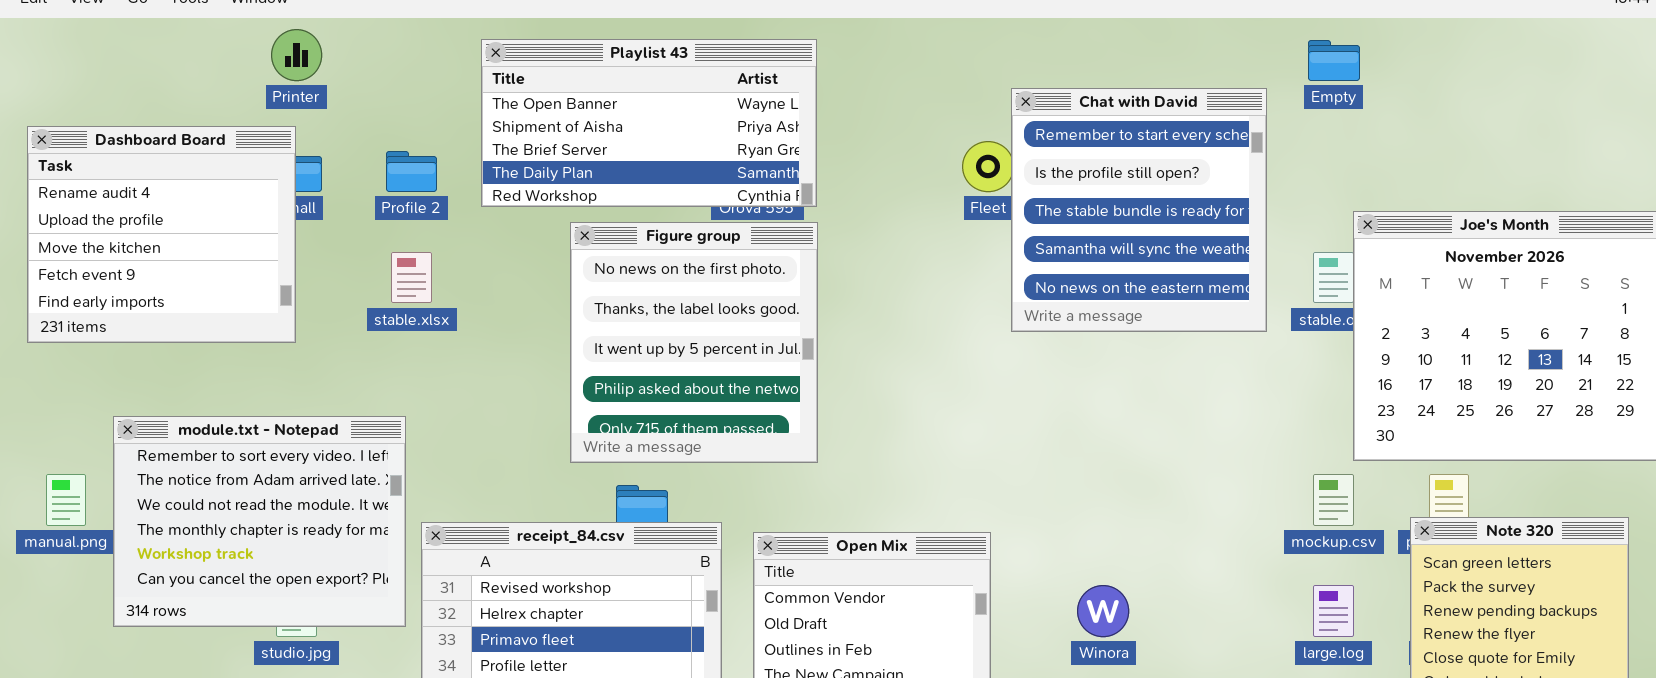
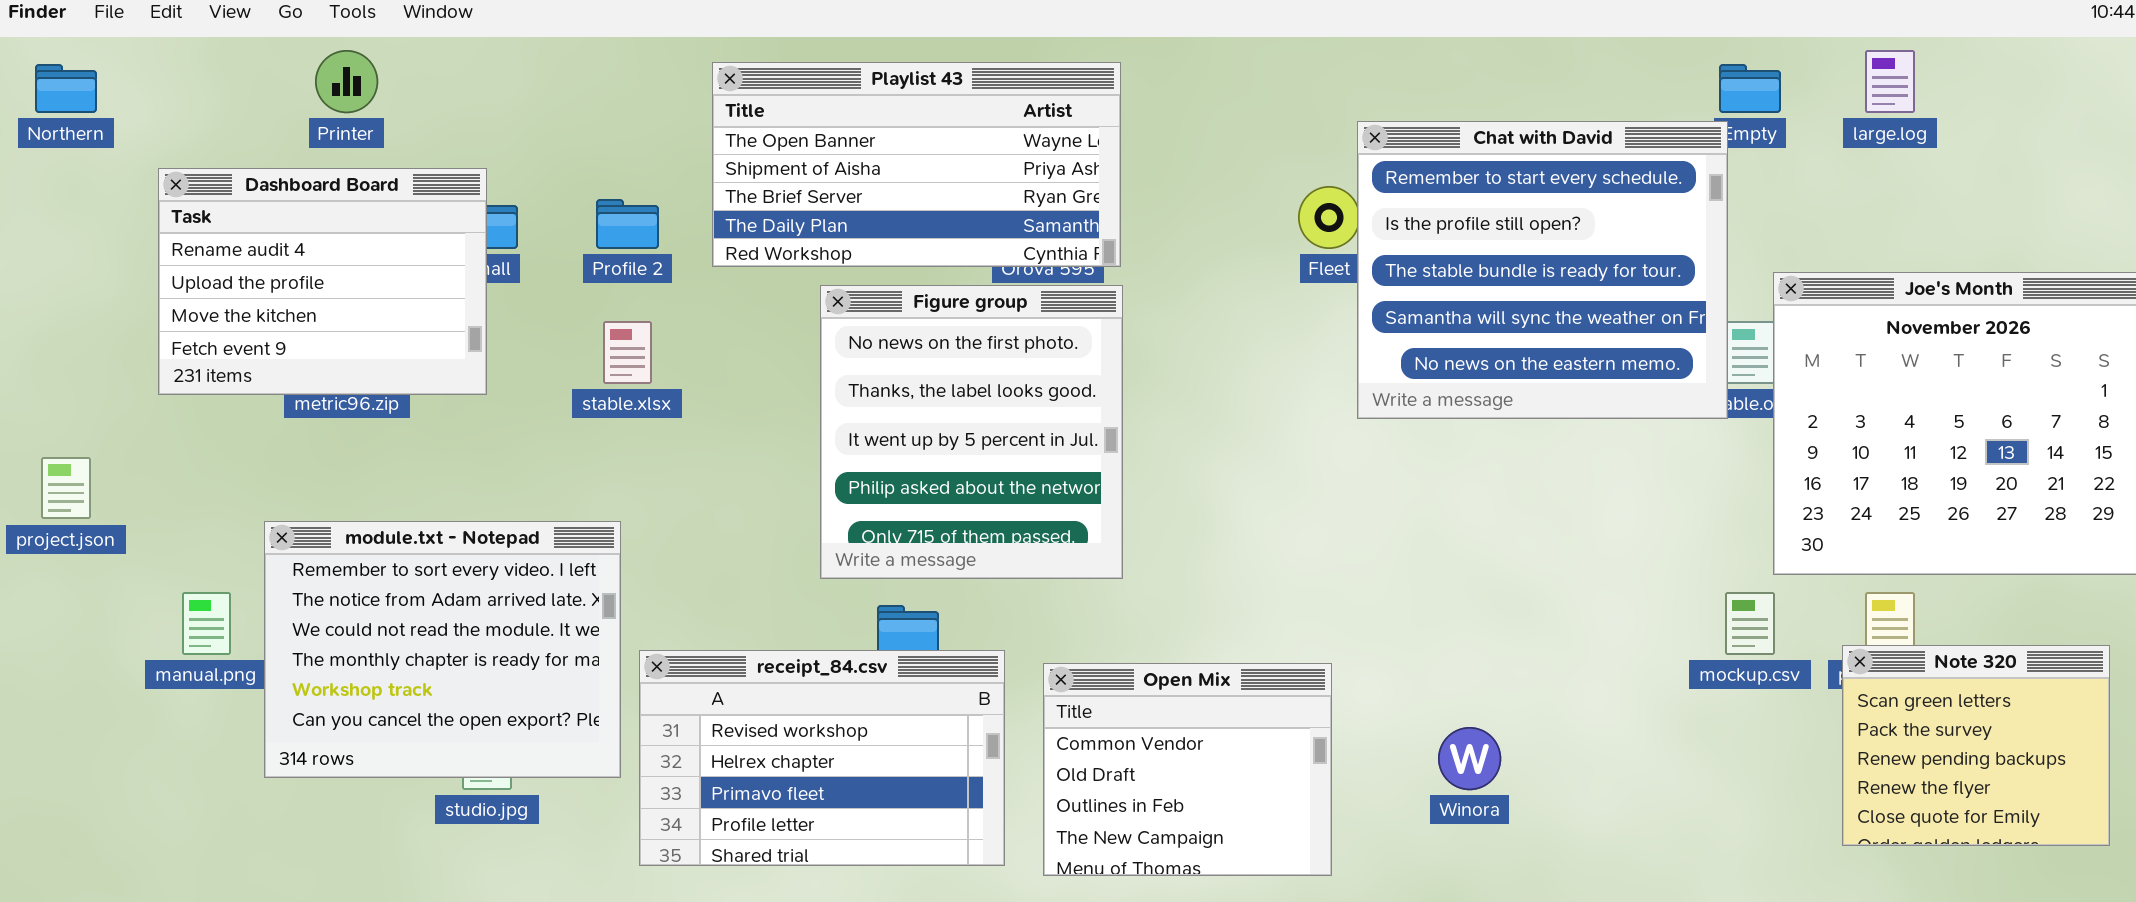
Printer: [271,29,322,81] -> [315,50,378,113], moved
Chat with David: [1011,88,1267,332] -> [1357,121,1728,419], resized
Dashboard Board: [27,126,296,343] -> [158,168,487,395], resized
large.log: [1313,585,1354,637] -> [1865,50,1915,113], moved

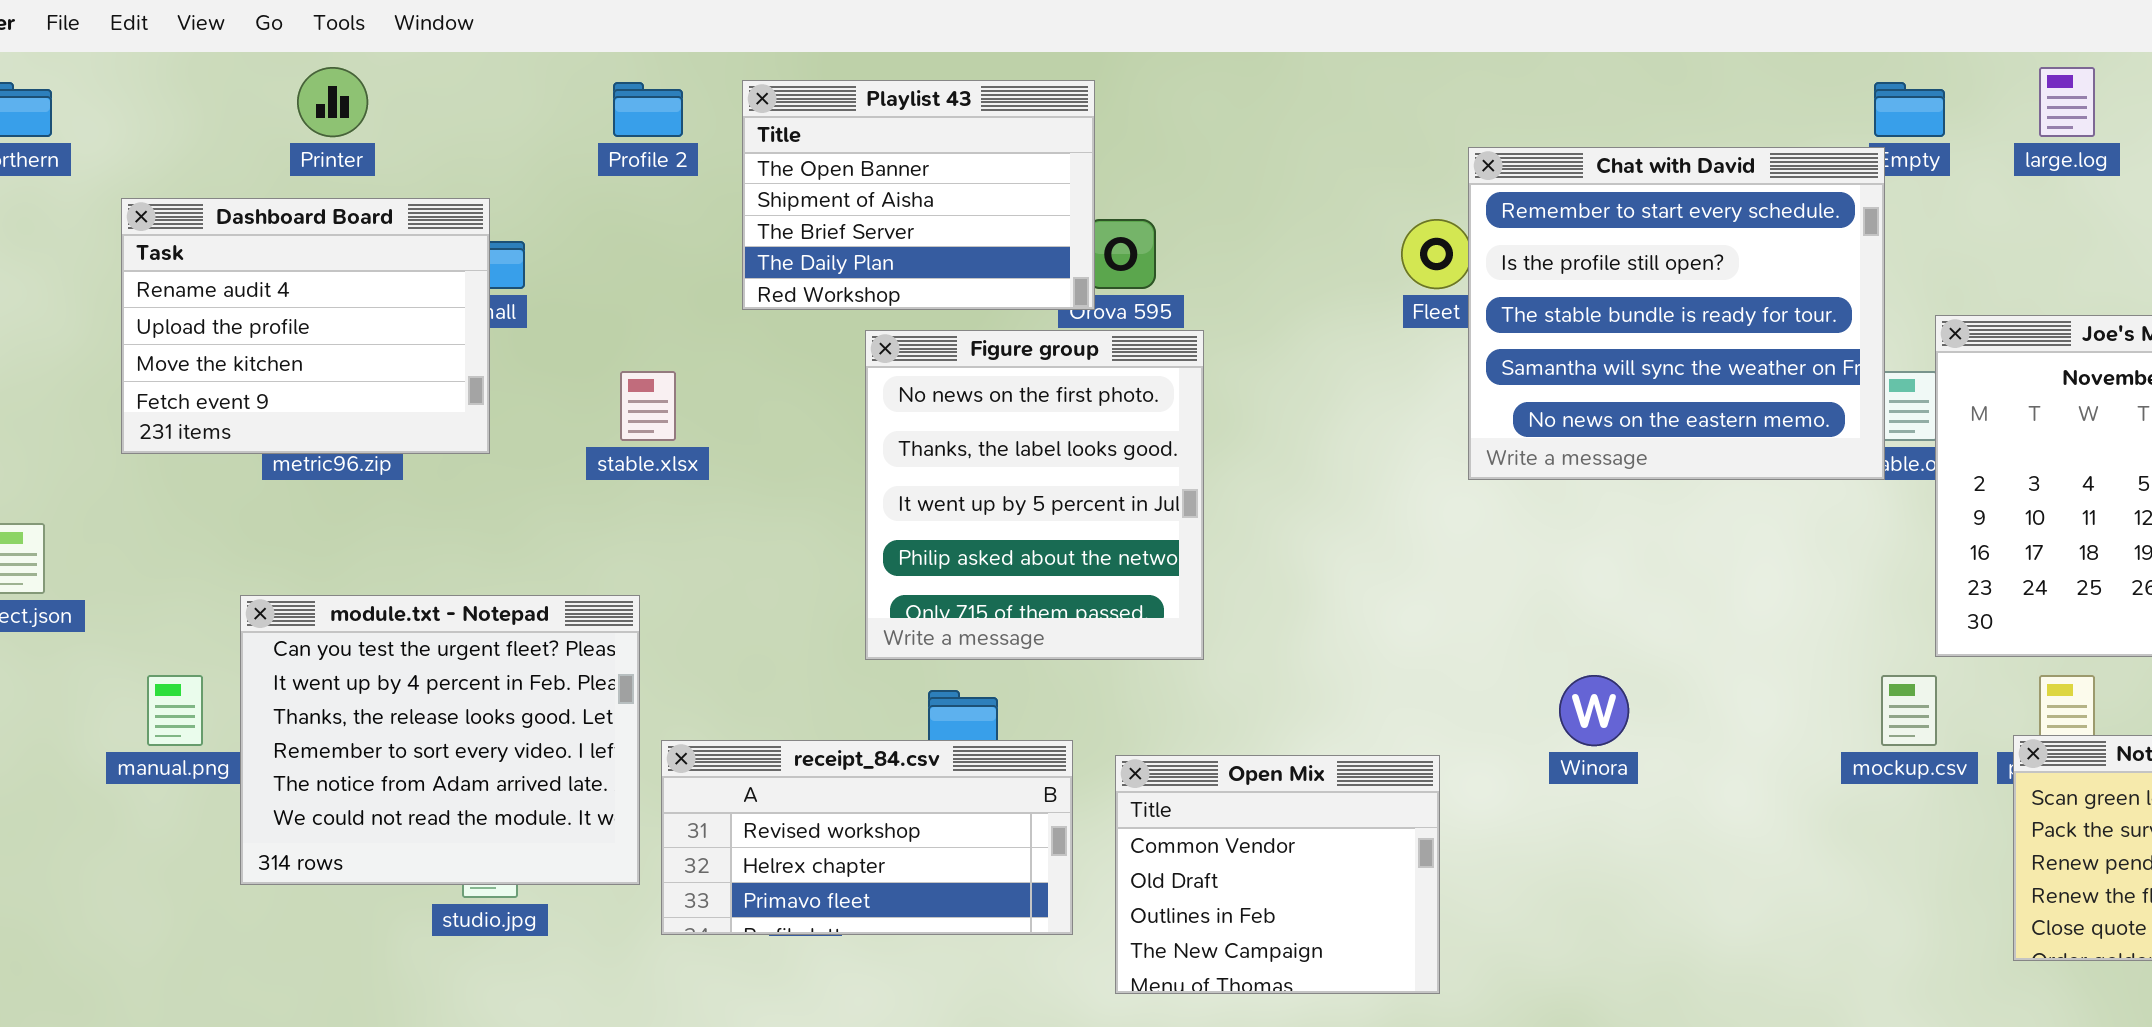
Playlist 43: [712,62,1121,267] -> [742,80,1095,310], resized
Profile 2: [596,199,659,249] -> [613,82,683,137], moved
module.txt - Notepad: [264,521,621,778] -> [240,595,640,885], scrolled up 3 rows
receipt_84.csv: [639,650,1005,866] -> [661,740,1073,935], resized
Winora: [1438,727,1501,790] -> [1559,675,1629,746], moved

